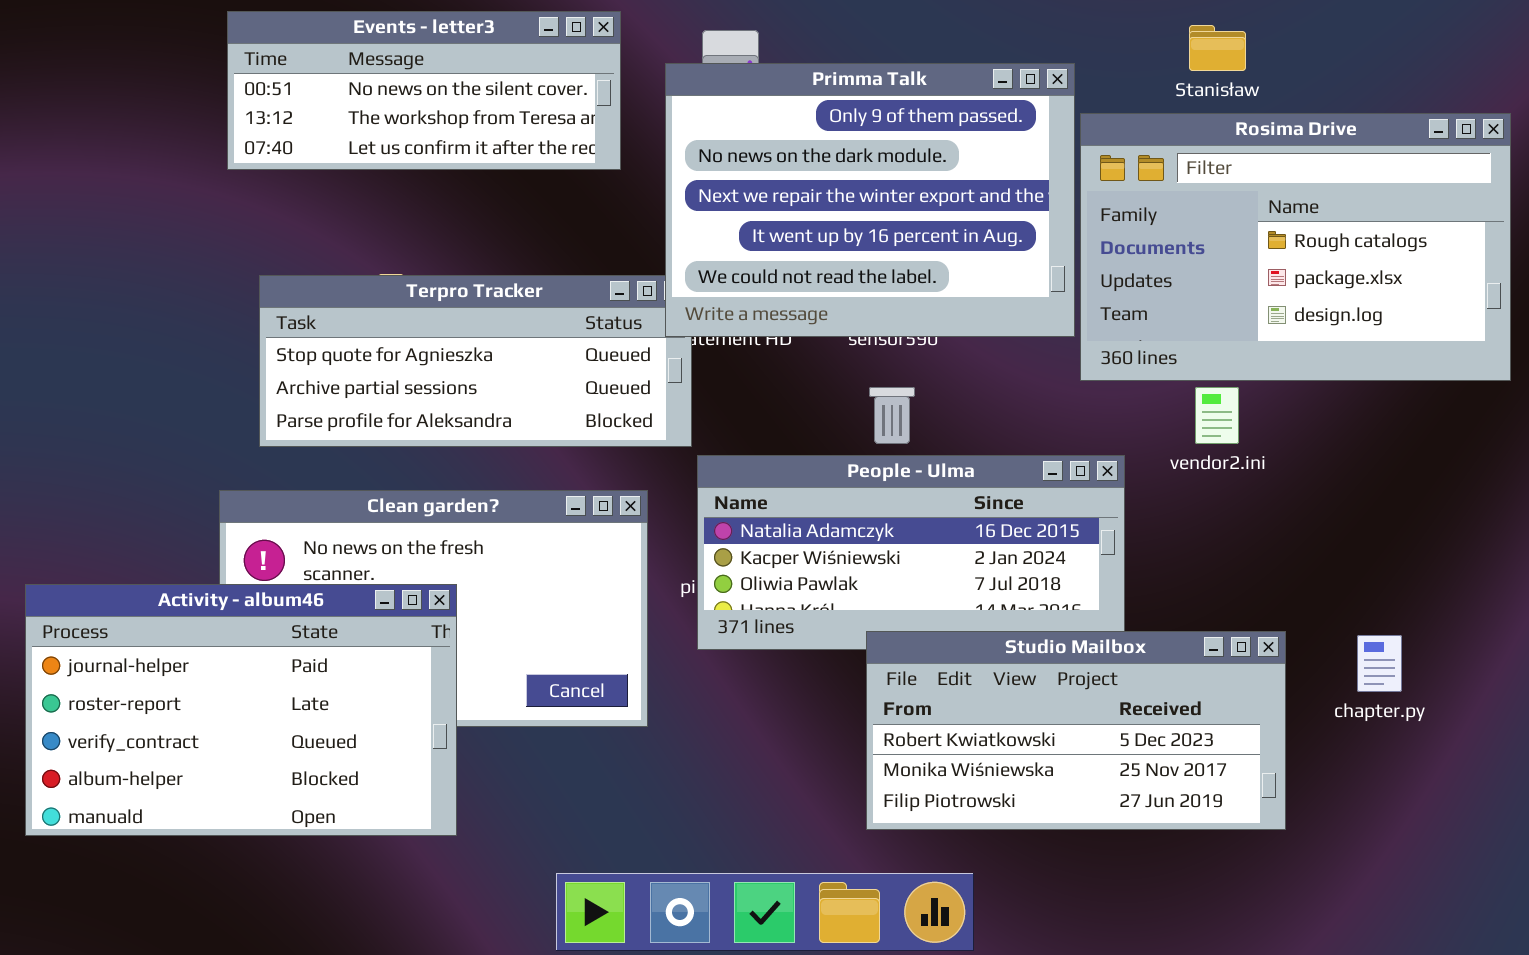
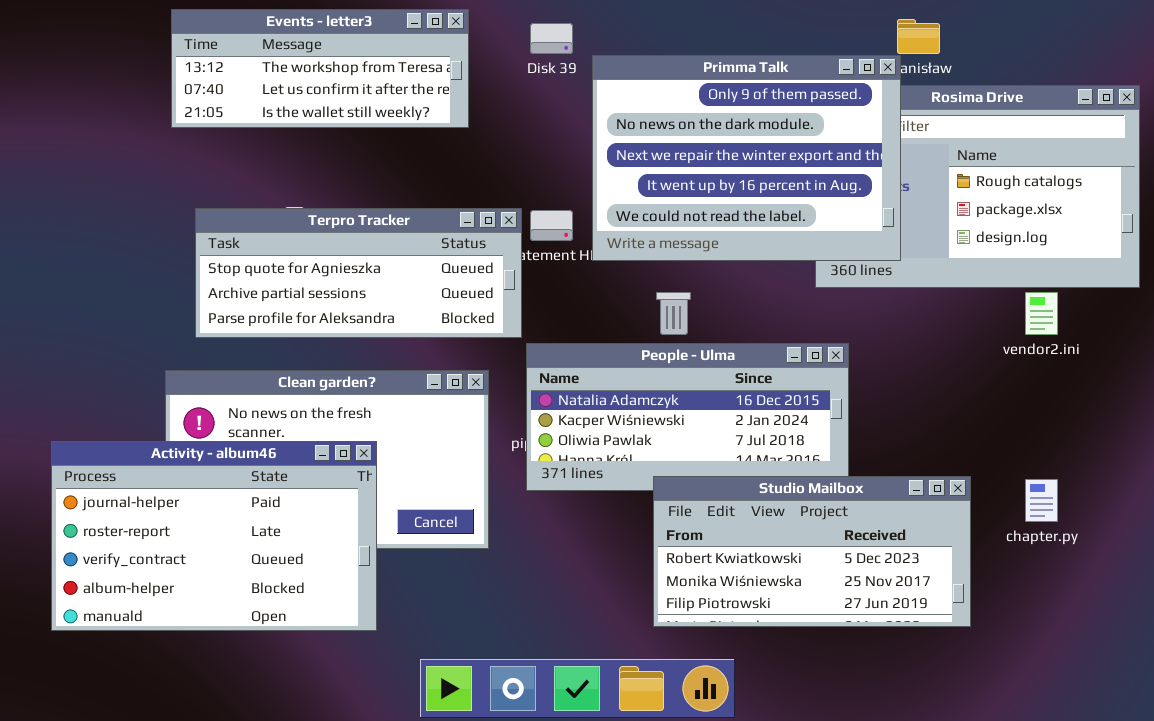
Events - letter3: [227,11,621,170] -> [171,9,469,128], scrolled down 1 row
Primma Talk: [665,63,1075,337] -> [592,55,901,261], moved
vendor2.ini: [1195,387,1239,444] -> [1025,292,1058,335], moved
Activity - album46: [25,584,457,836] -> [51,441,377,631], moved

